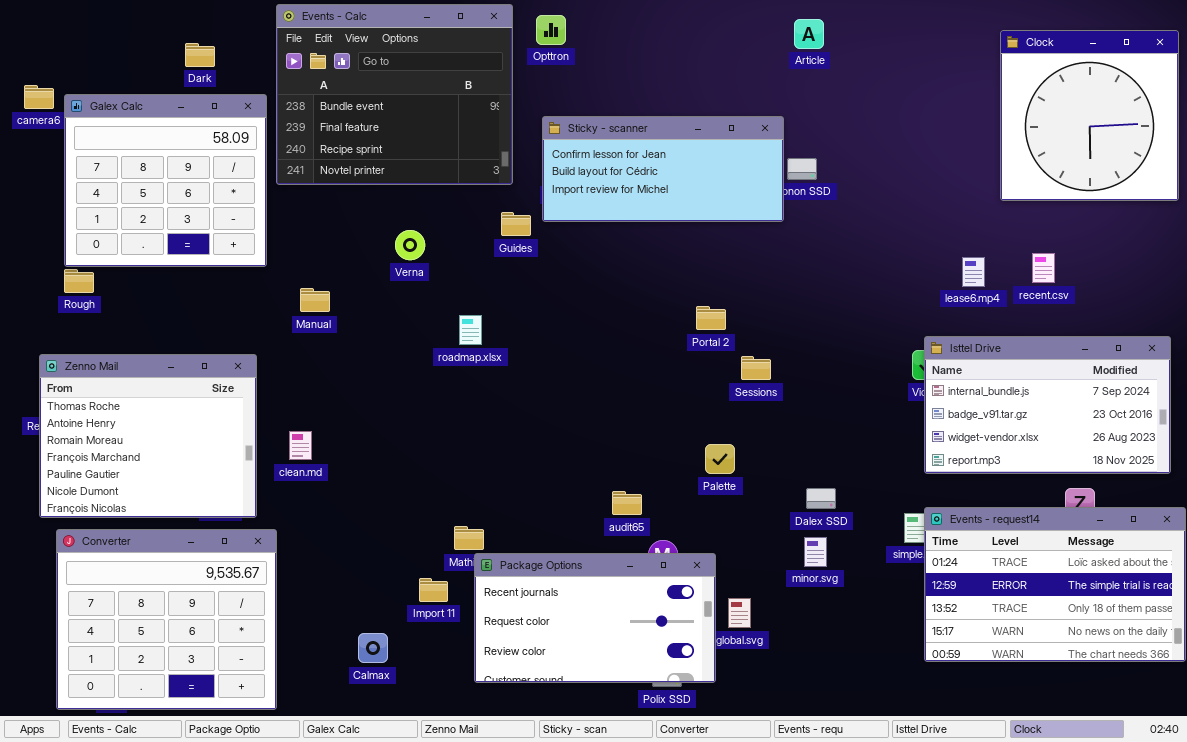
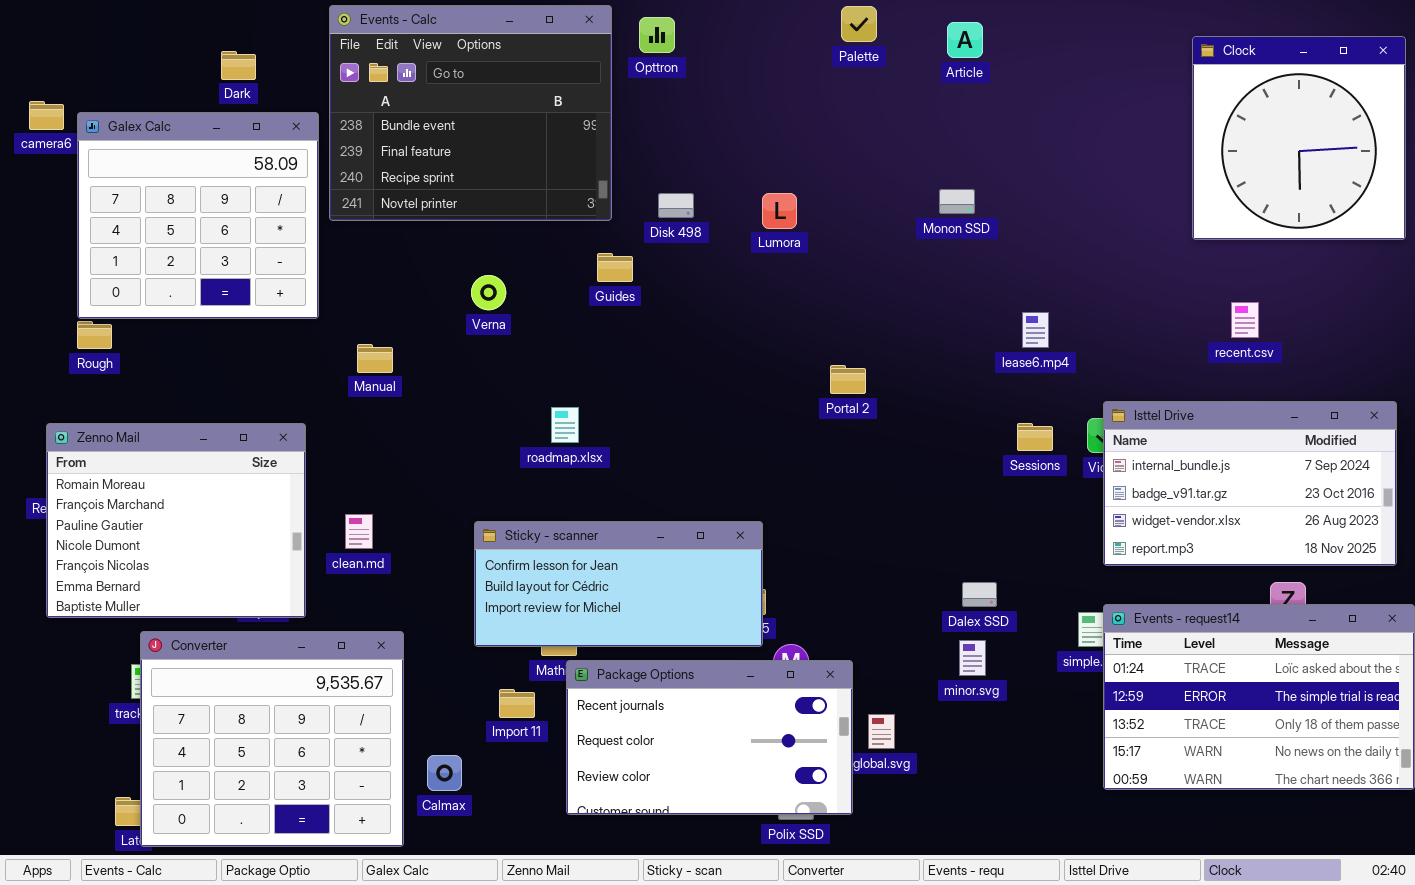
Sticky - scanner: [542,116,784,222] -> [474,521,763,647], moved
lease6.mp4: [962,257,985,287] -> [1022,312,1049,348], moved
roadmap.xlsx: [459,315,482,345] -> [551,407,579,443], moved
Zenno Mail: [39,354,257,518] -> [46,423,306,618], scrolled down 2 rows
Sessions: [741,356,771,380] -> [1017,423,1053,451], moved
Palette: [705,444,735,474] -> [841,6,877,42], moved
Converter: [56,529,277,710] -> [140,631,404,847], moved

